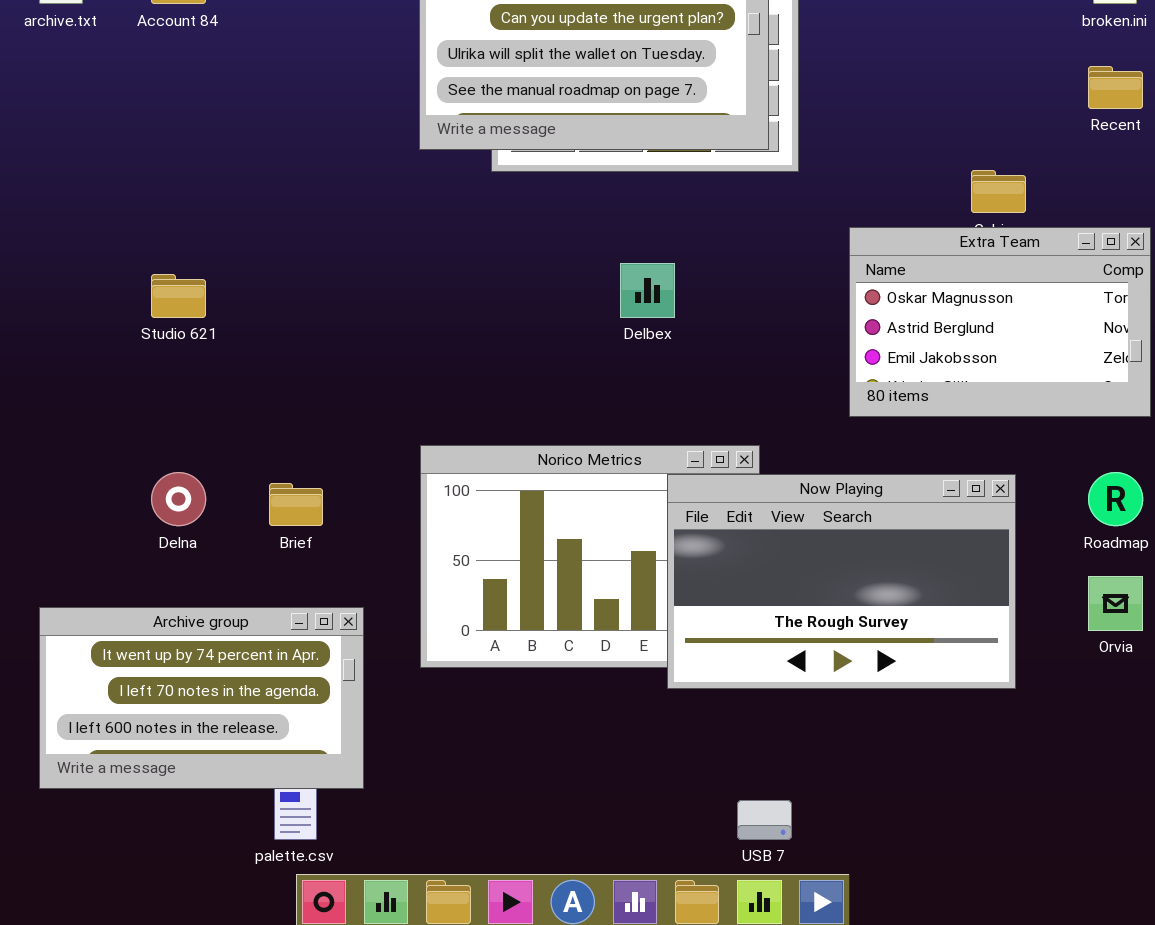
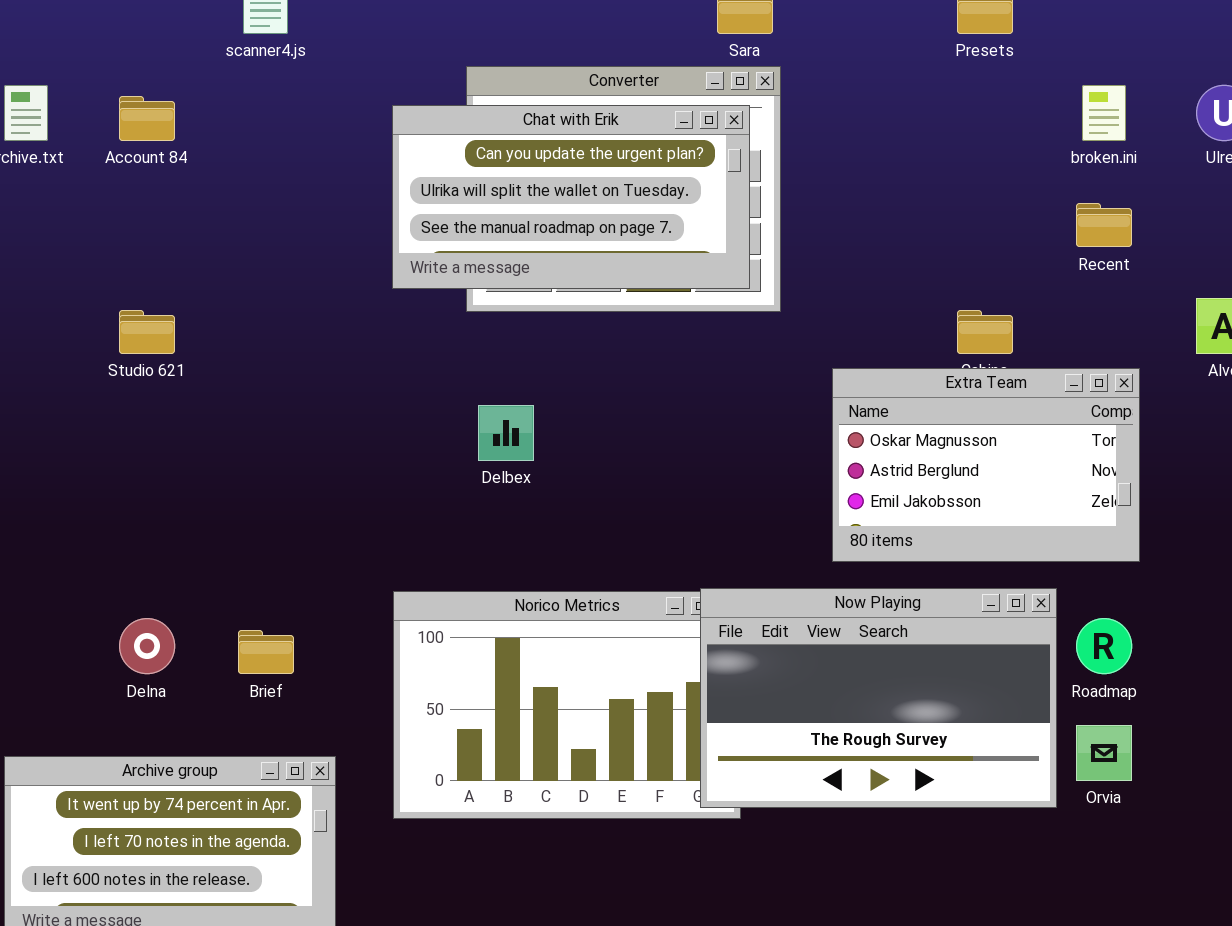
Delbex: [620,263,675,318] -> [478,405,534,461], moved
Studio 621: [151,274,206,318] -> [119,310,175,354], moved
Now Playing: [667,474,1016,689] -> [700,588,1057,808], moved

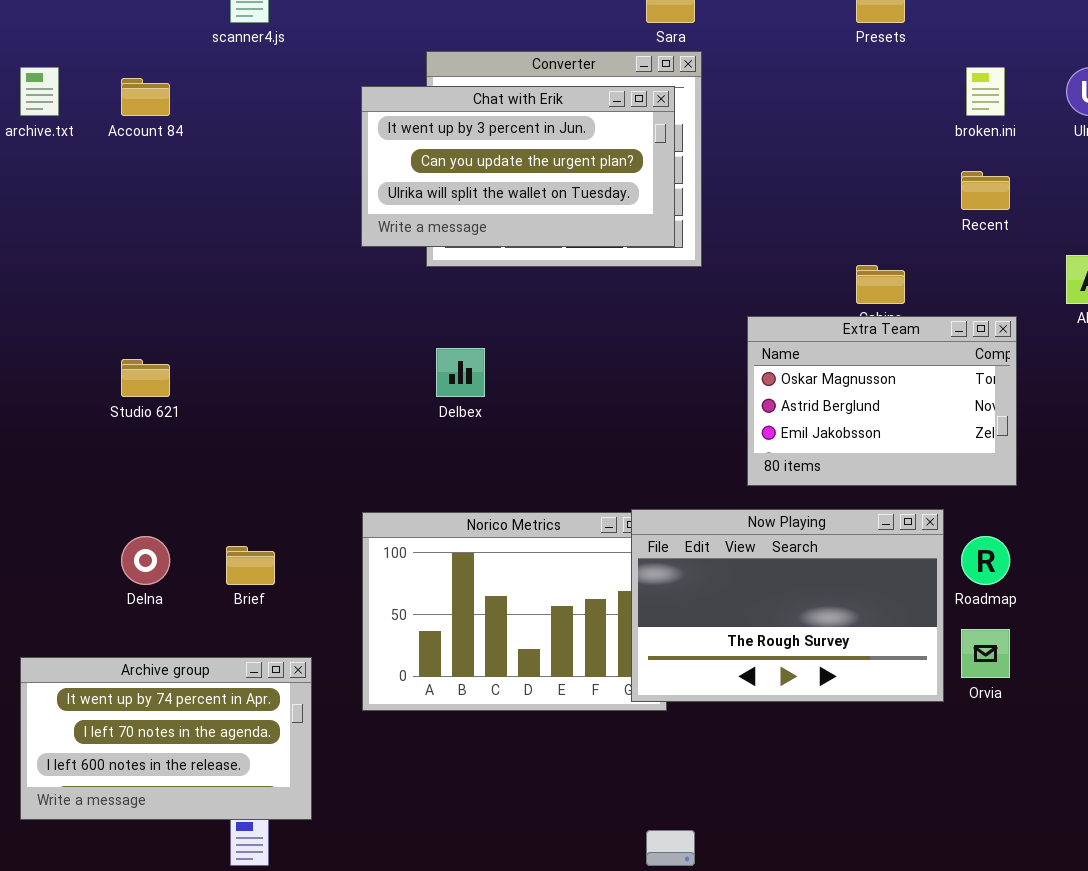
Chat with Erik: [392,105,750,289] -> [361,86,675,247], scrolled up 1 row
Studio 621: [119,310,175,354] -> [121,359,170,397], moved

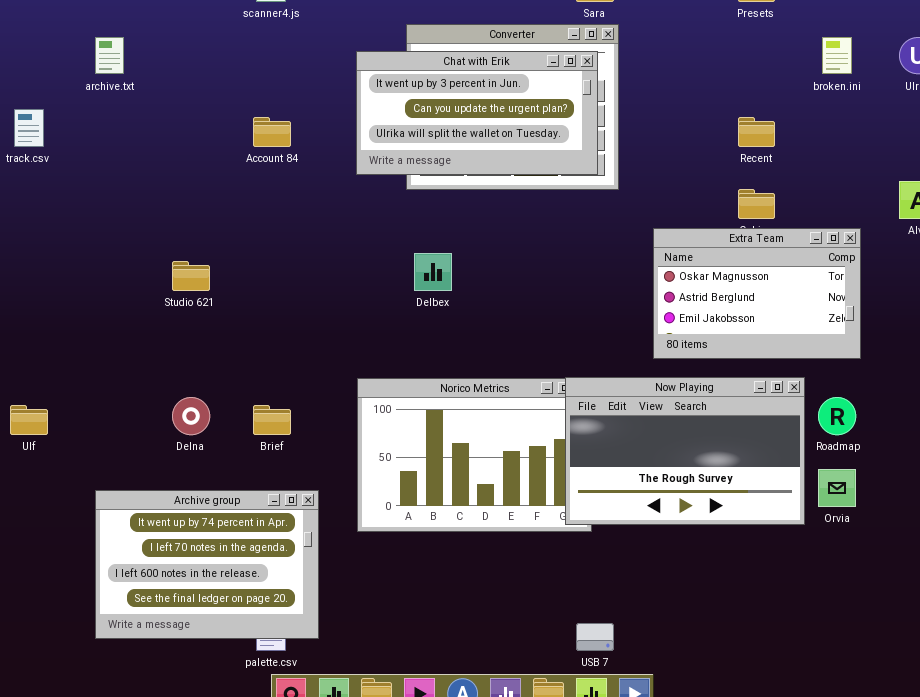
Account 84: [121,78,170,116] -> [253,117,291,147], moved
Recent: [961,171,1010,210] -> [738,117,775,147], moved
Archive group: [20,657,312,820] -> [95,490,319,639], resized

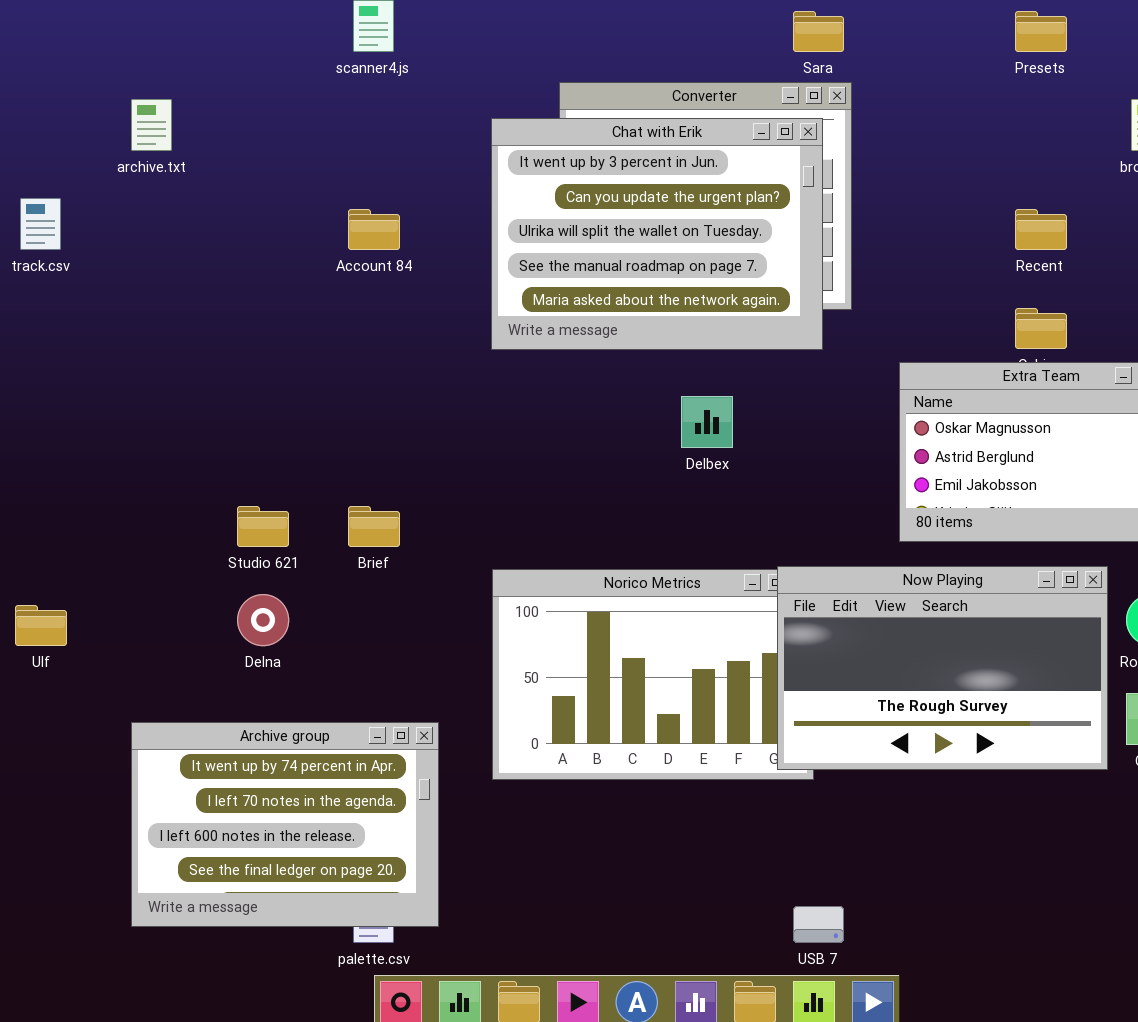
Chat with Erik: [356,51,598,175] -> [491,118,823,350], resized
Delbex: [414,253,452,291] -> [681,396,733,448], moved
Studio 621: [172,261,210,291] -> [237,506,289,547], moved
Brief: [253,405,291,435] -> [348,506,400,547], moved

